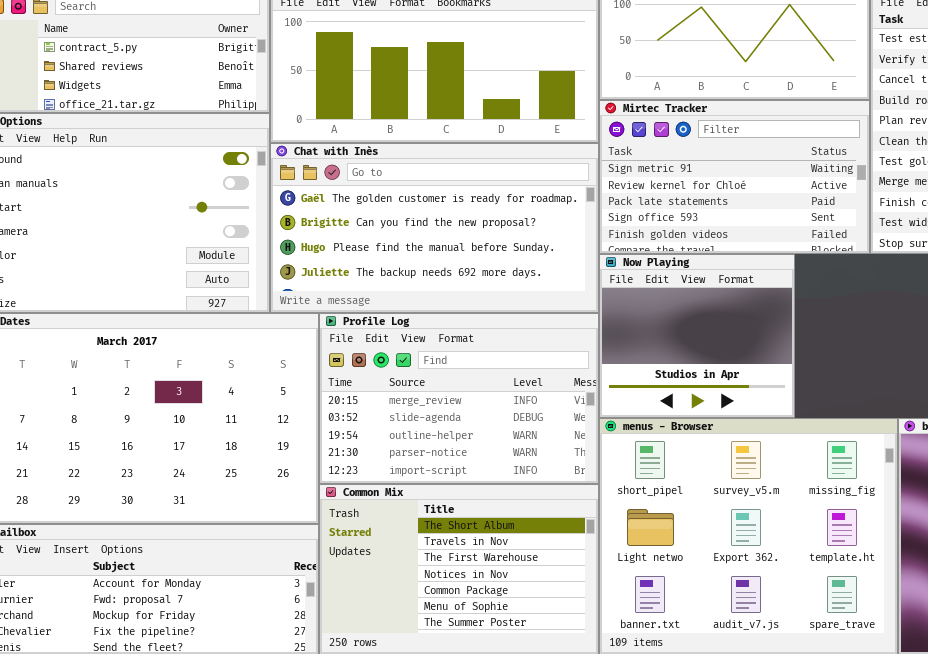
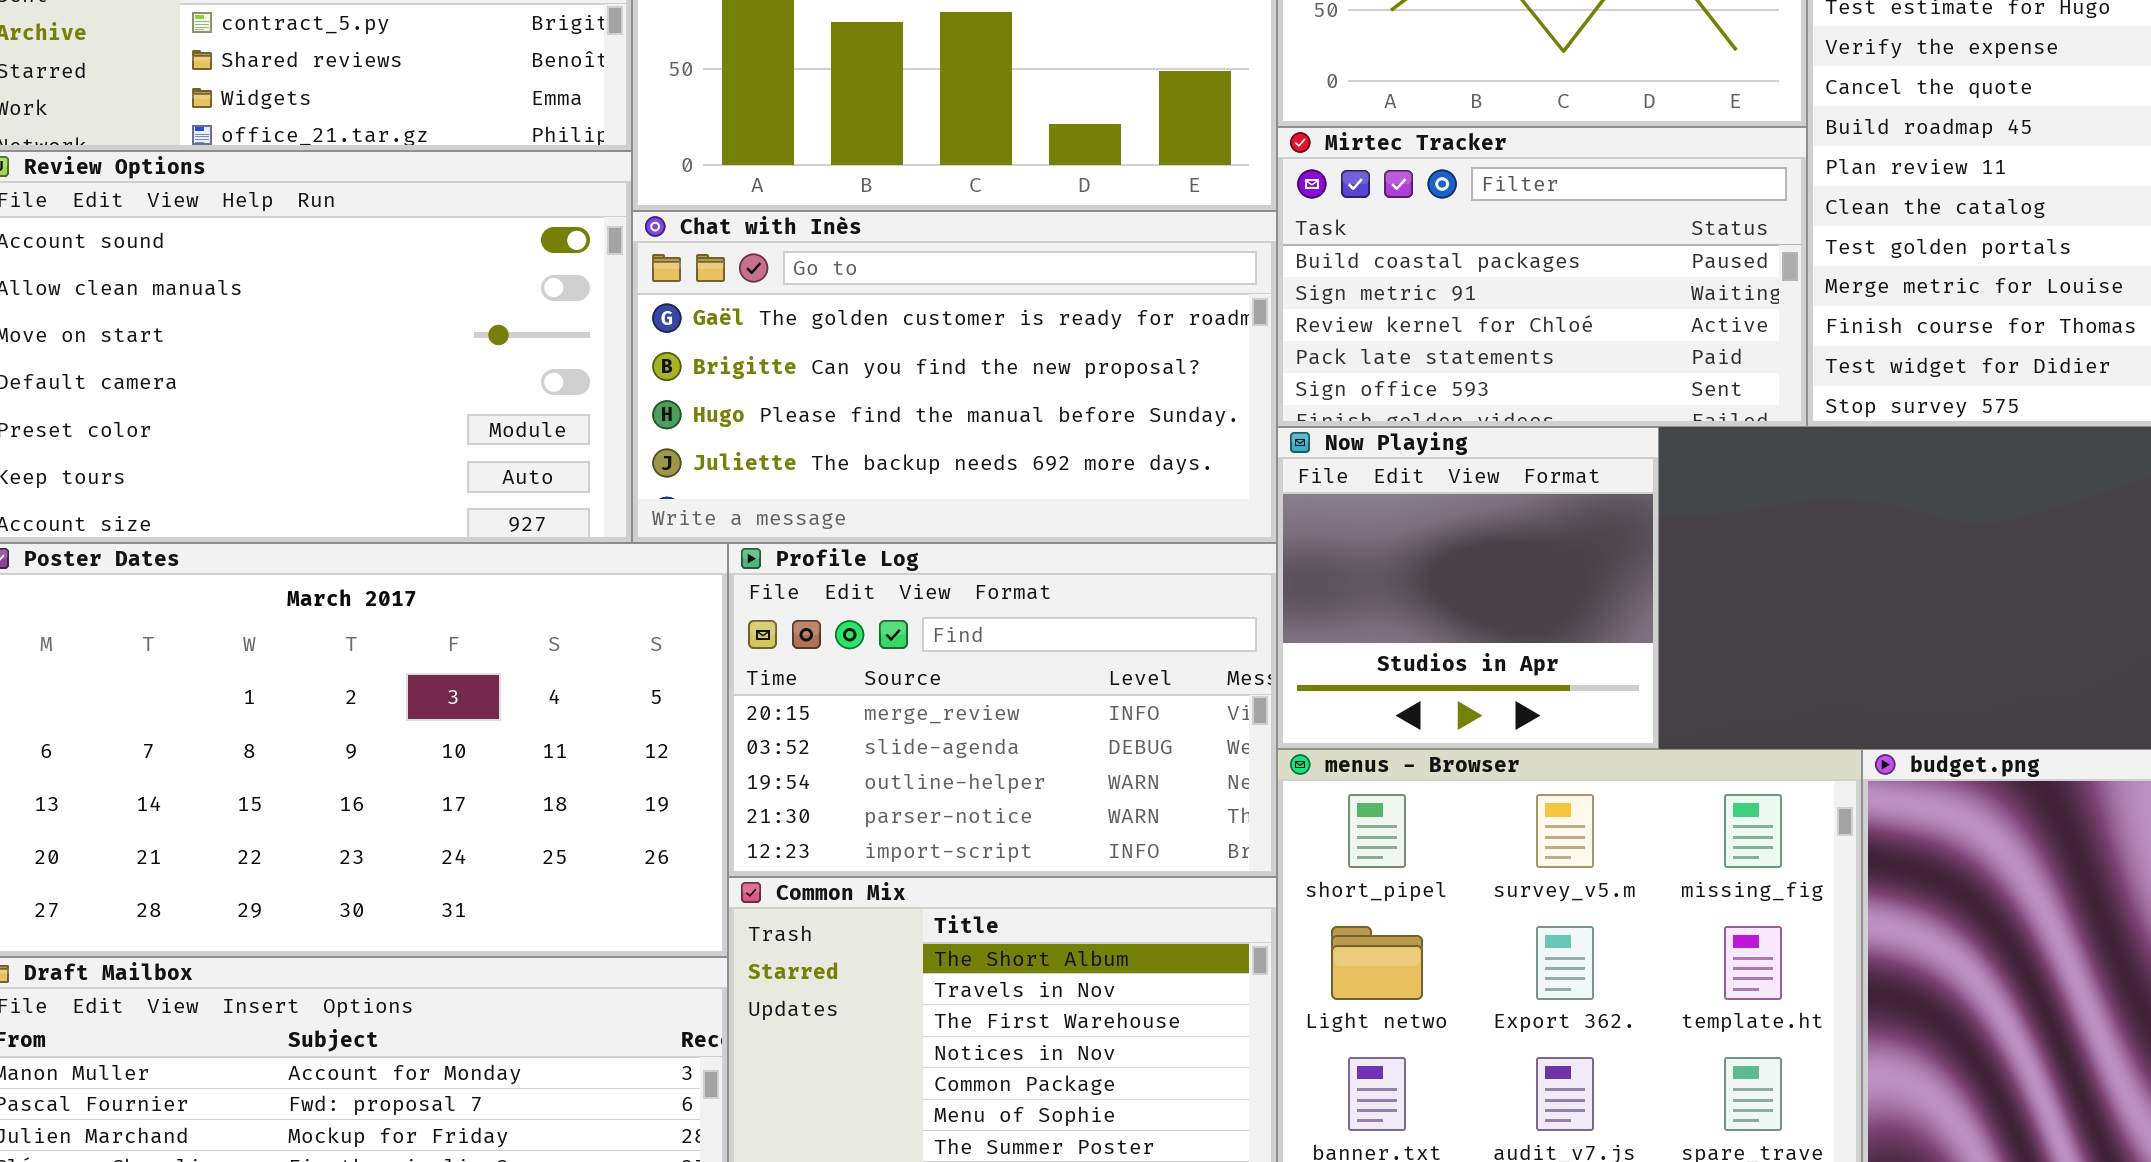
Mirtec Tracker: [599,100,870,254] -> [1277,127,1807,427], scrolled up 1 row

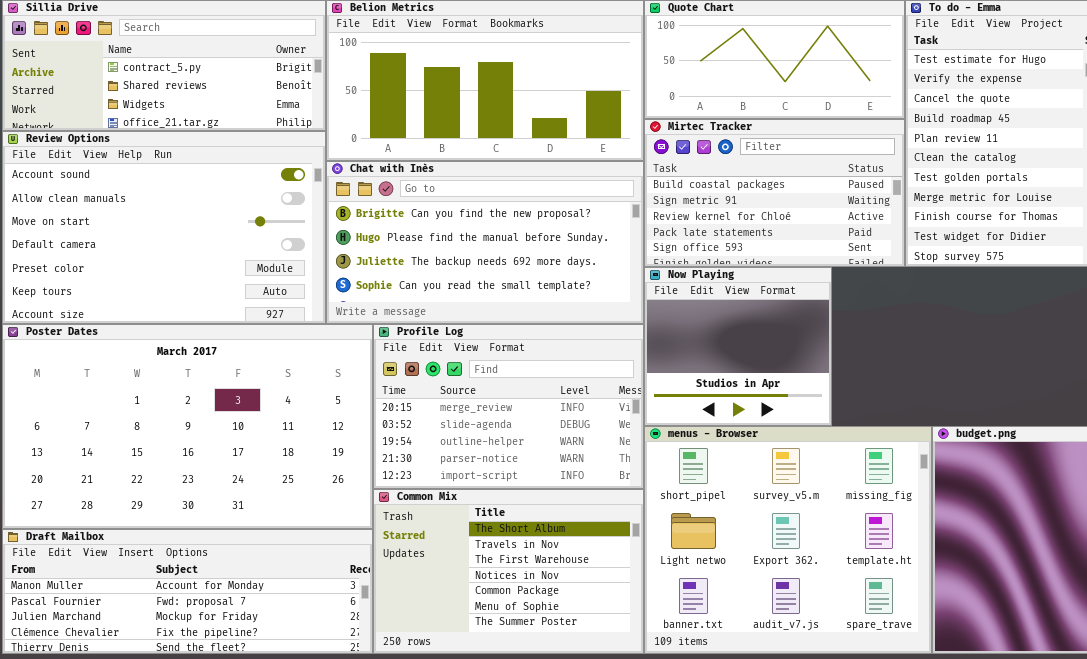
Chat with Inès: [632,211,1277,543] -> [326,161,644,324], scrolled down 1 row

